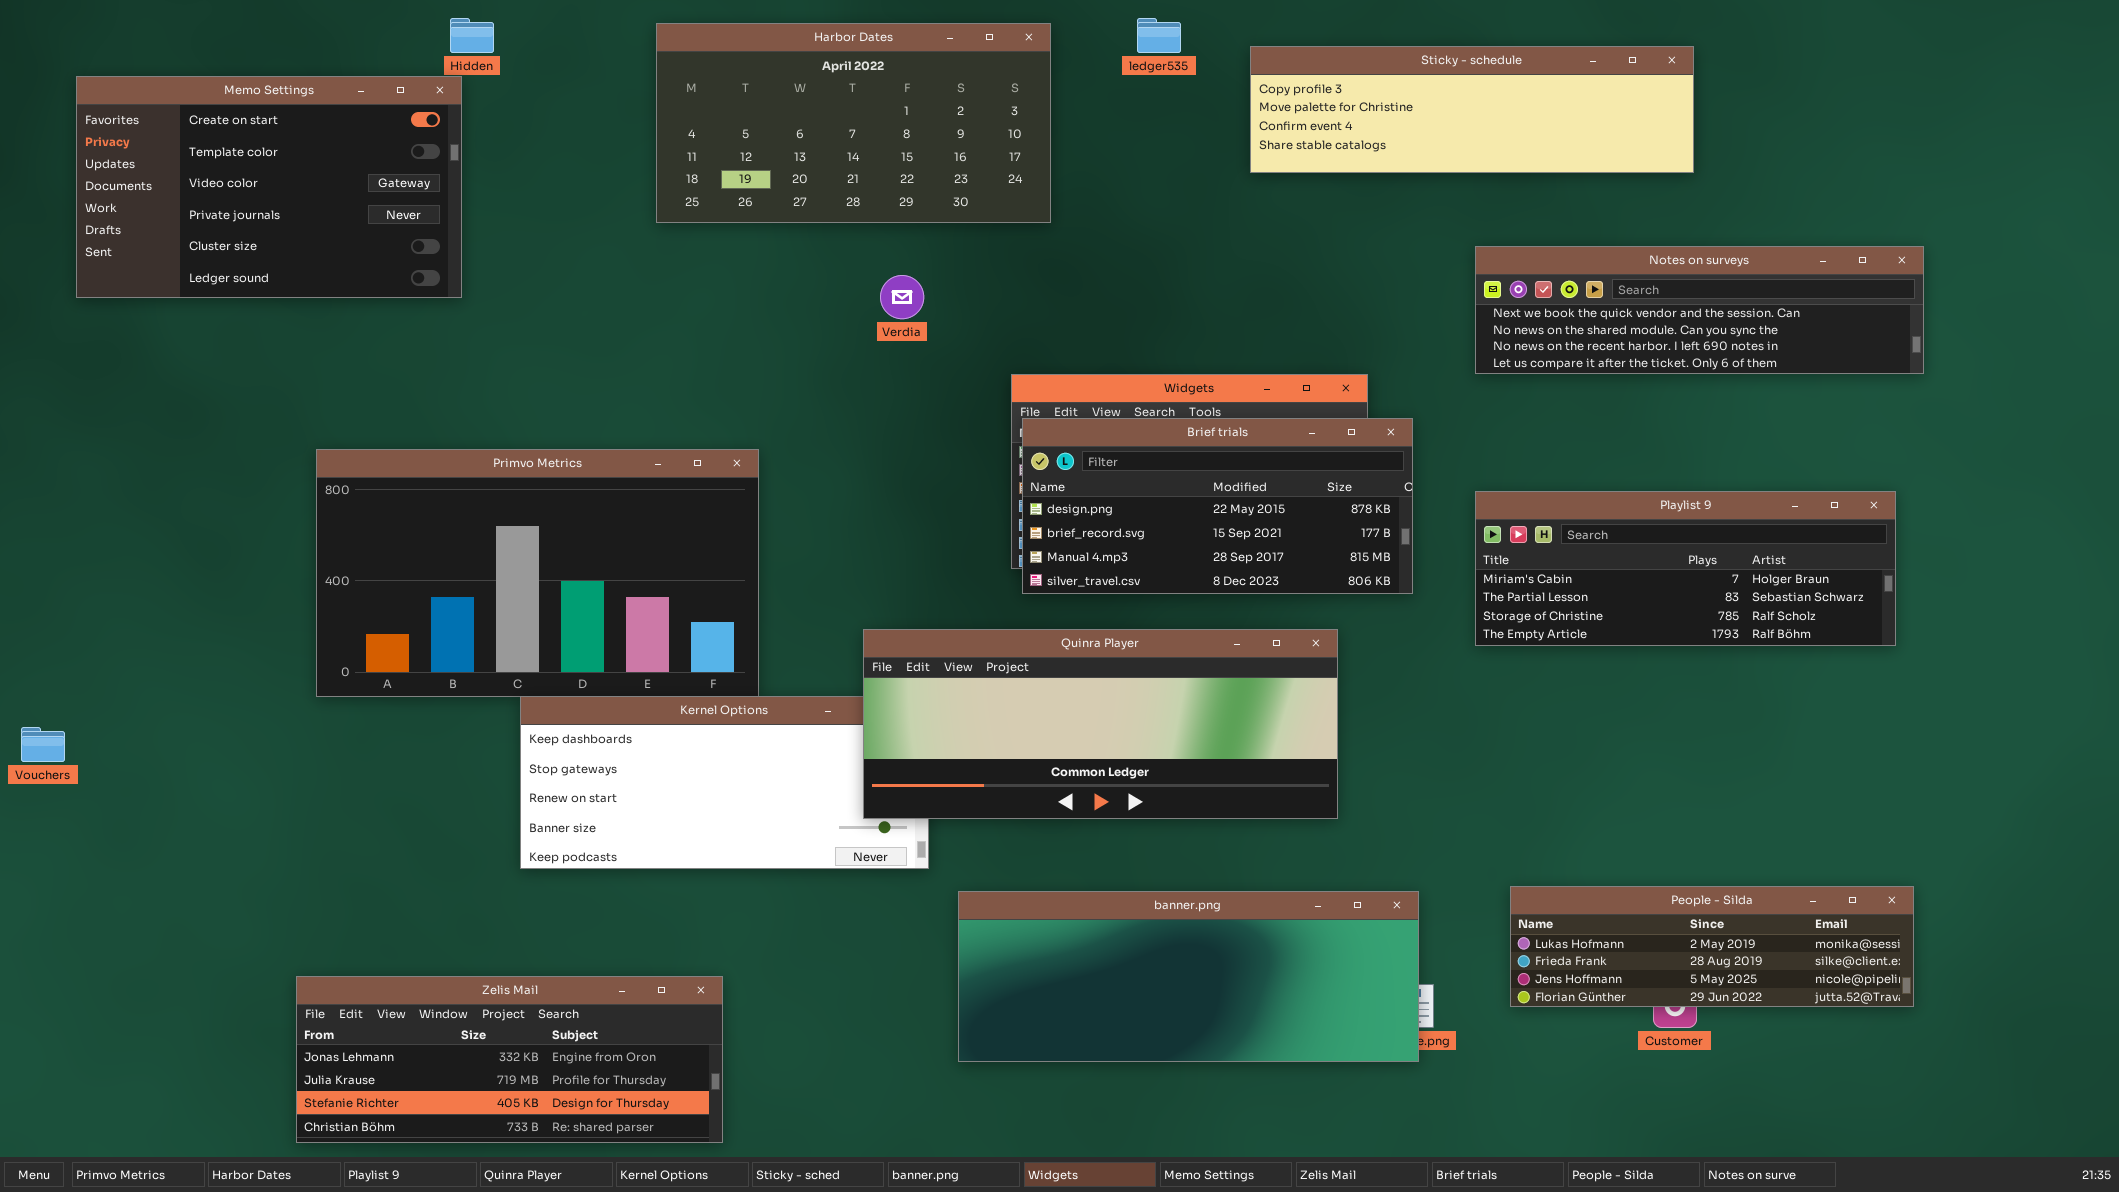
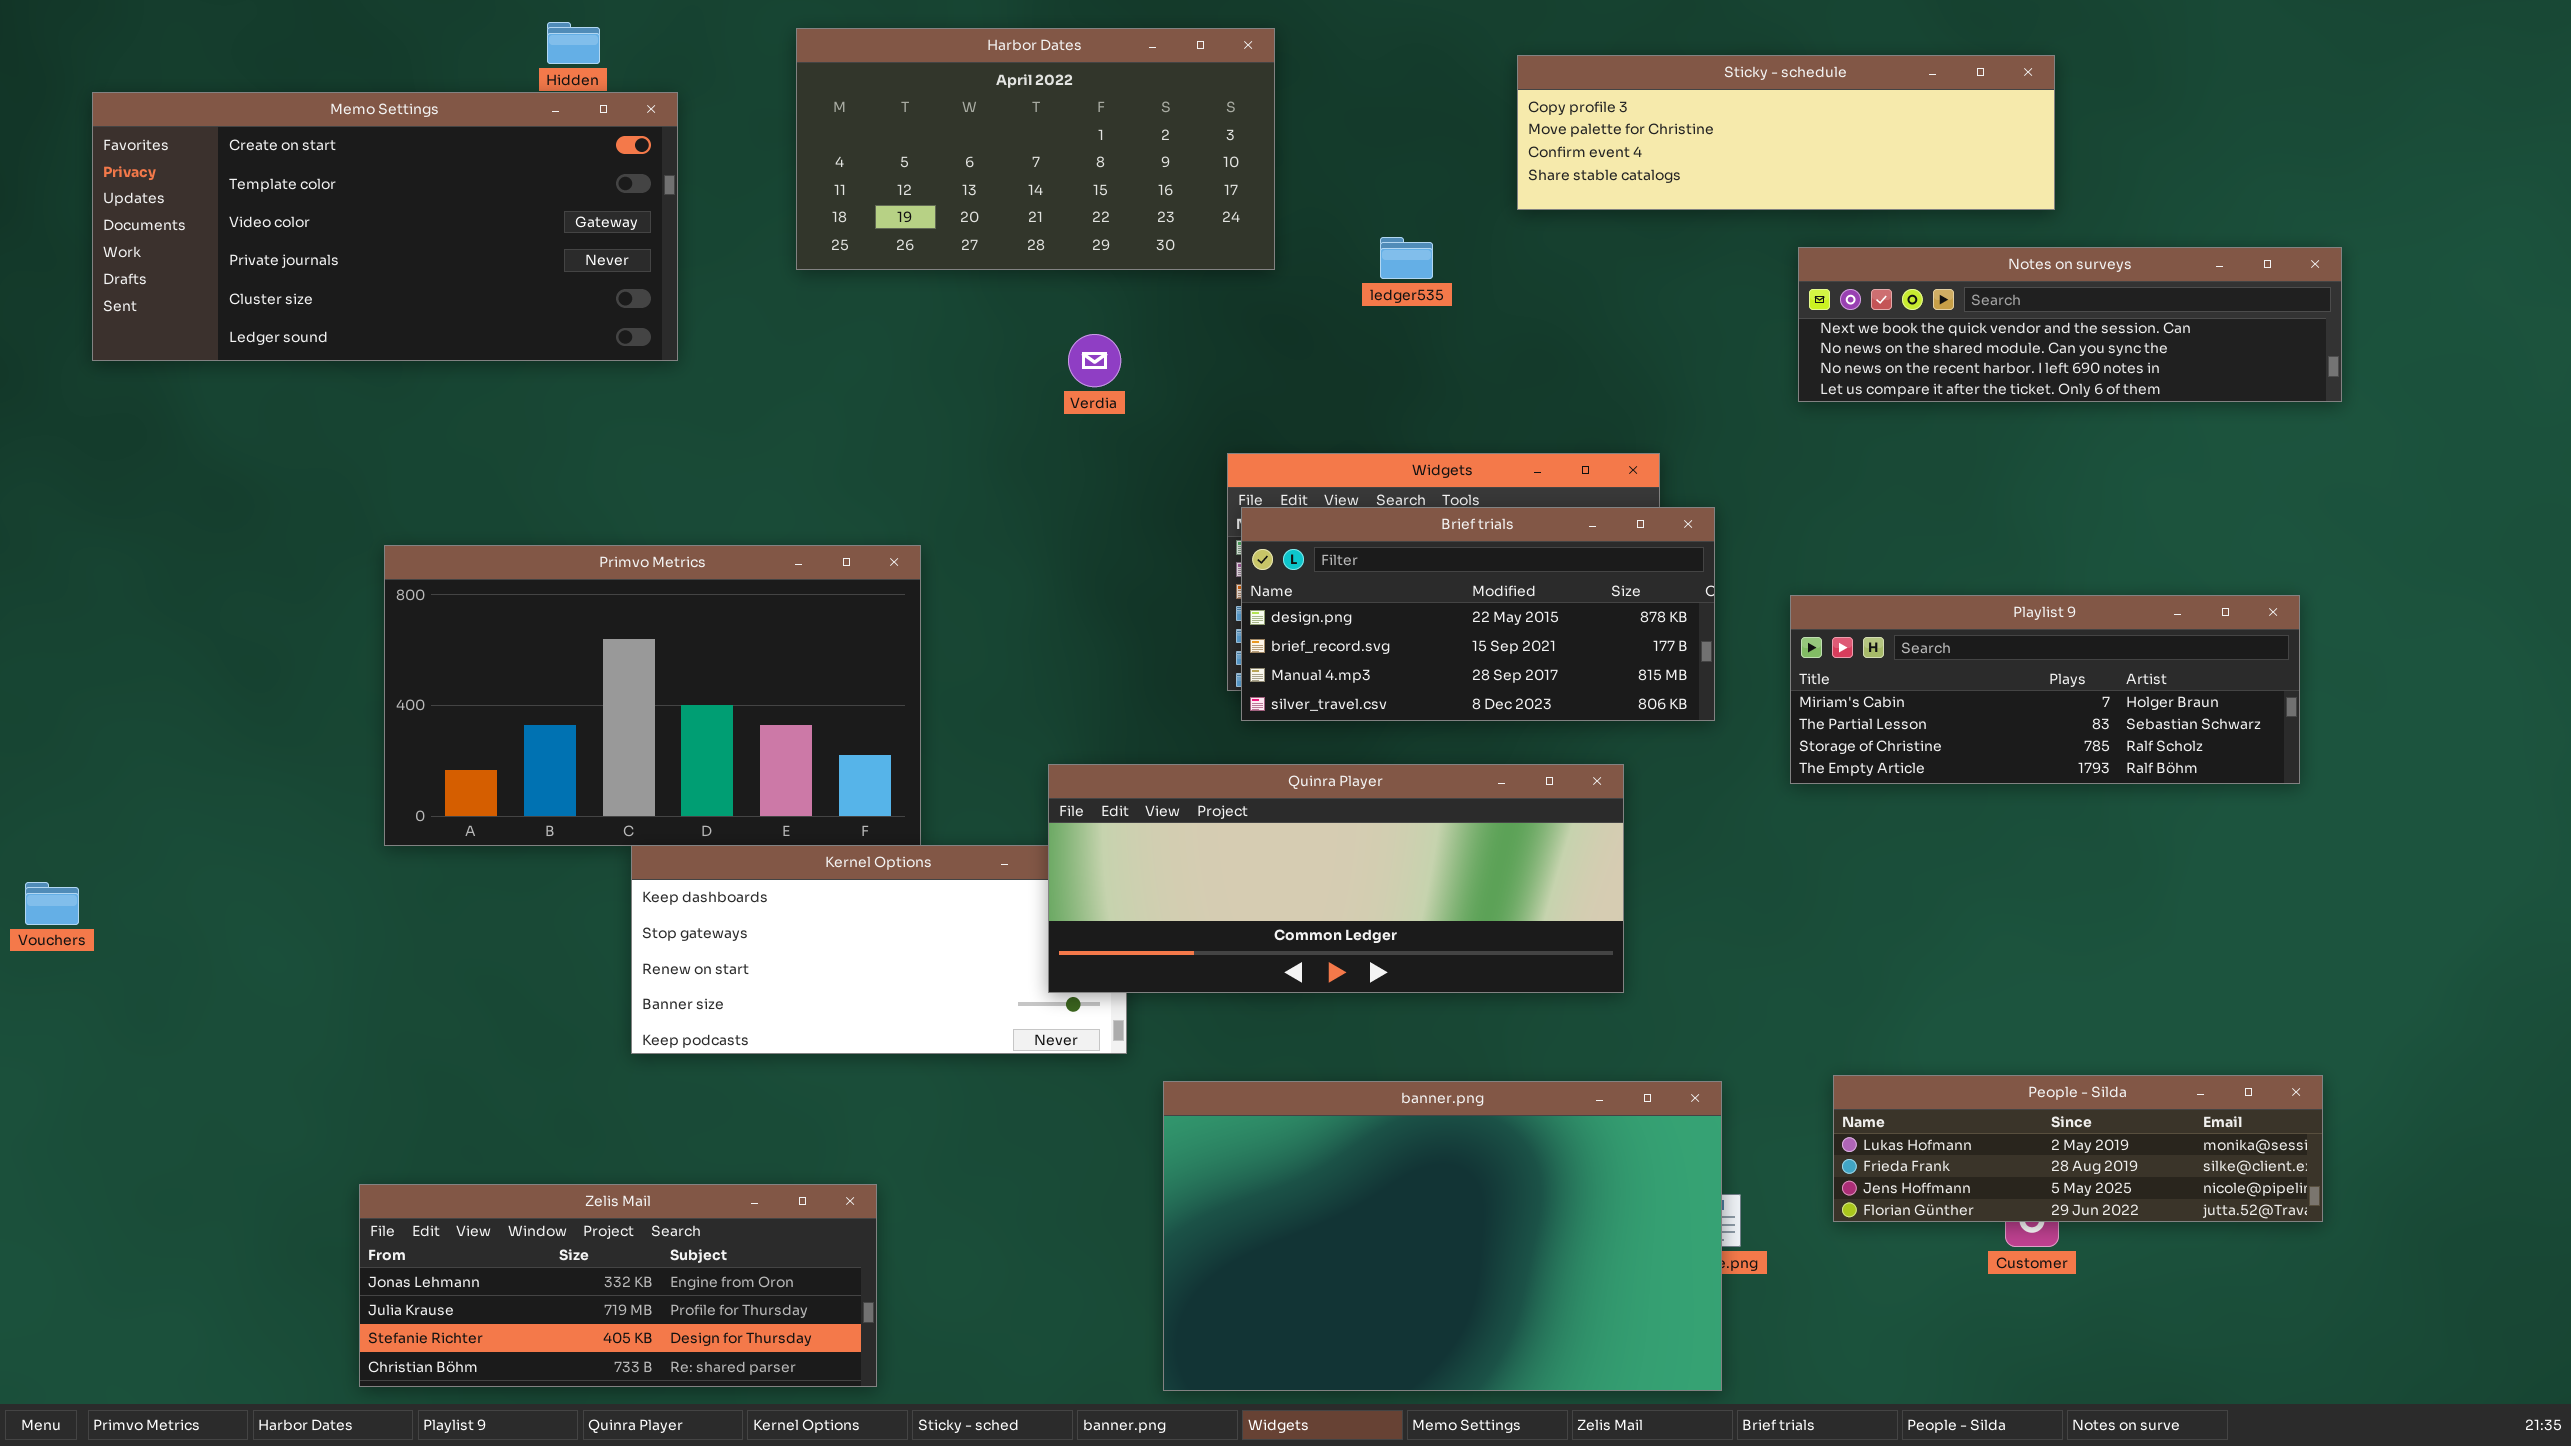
ledger535: [1137,18,1181,53] -> [1380,237,1433,279], moved
Memo Settings: [76,76,462,298] -> [92,92,678,361], resized
Notes on surveys: [1475,246,1924,374] -> [1798,247,2342,402], moved
banner.png: [958,891,1419,1062] -> [1163,1081,1722,1391], resized

